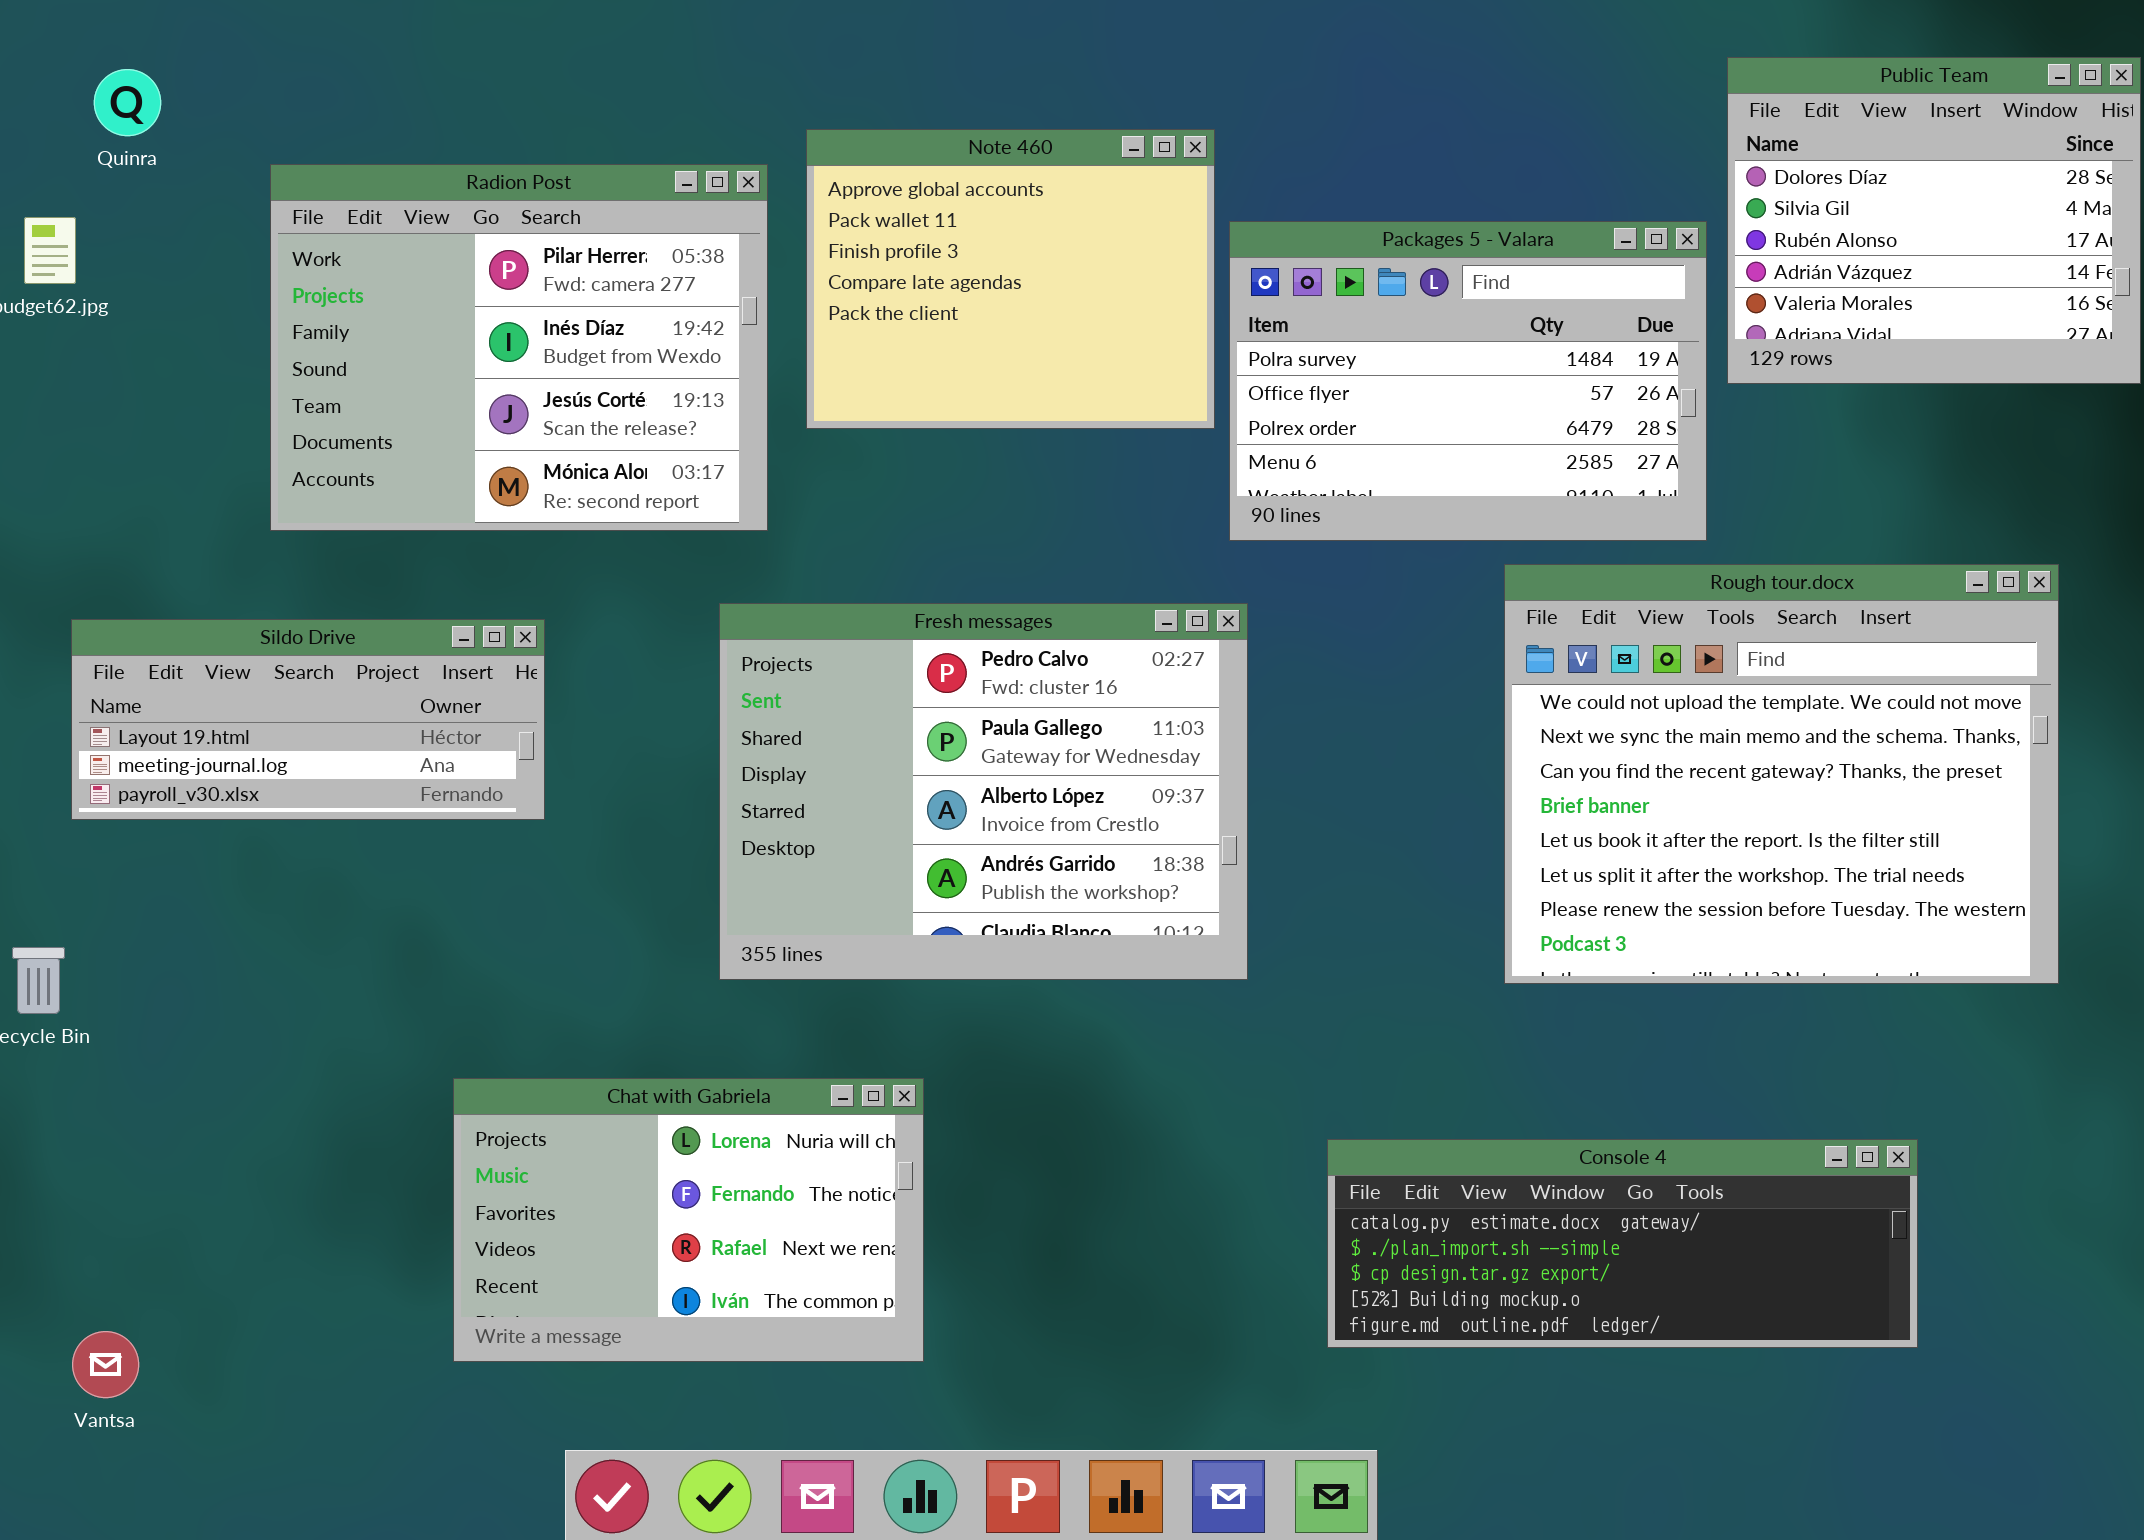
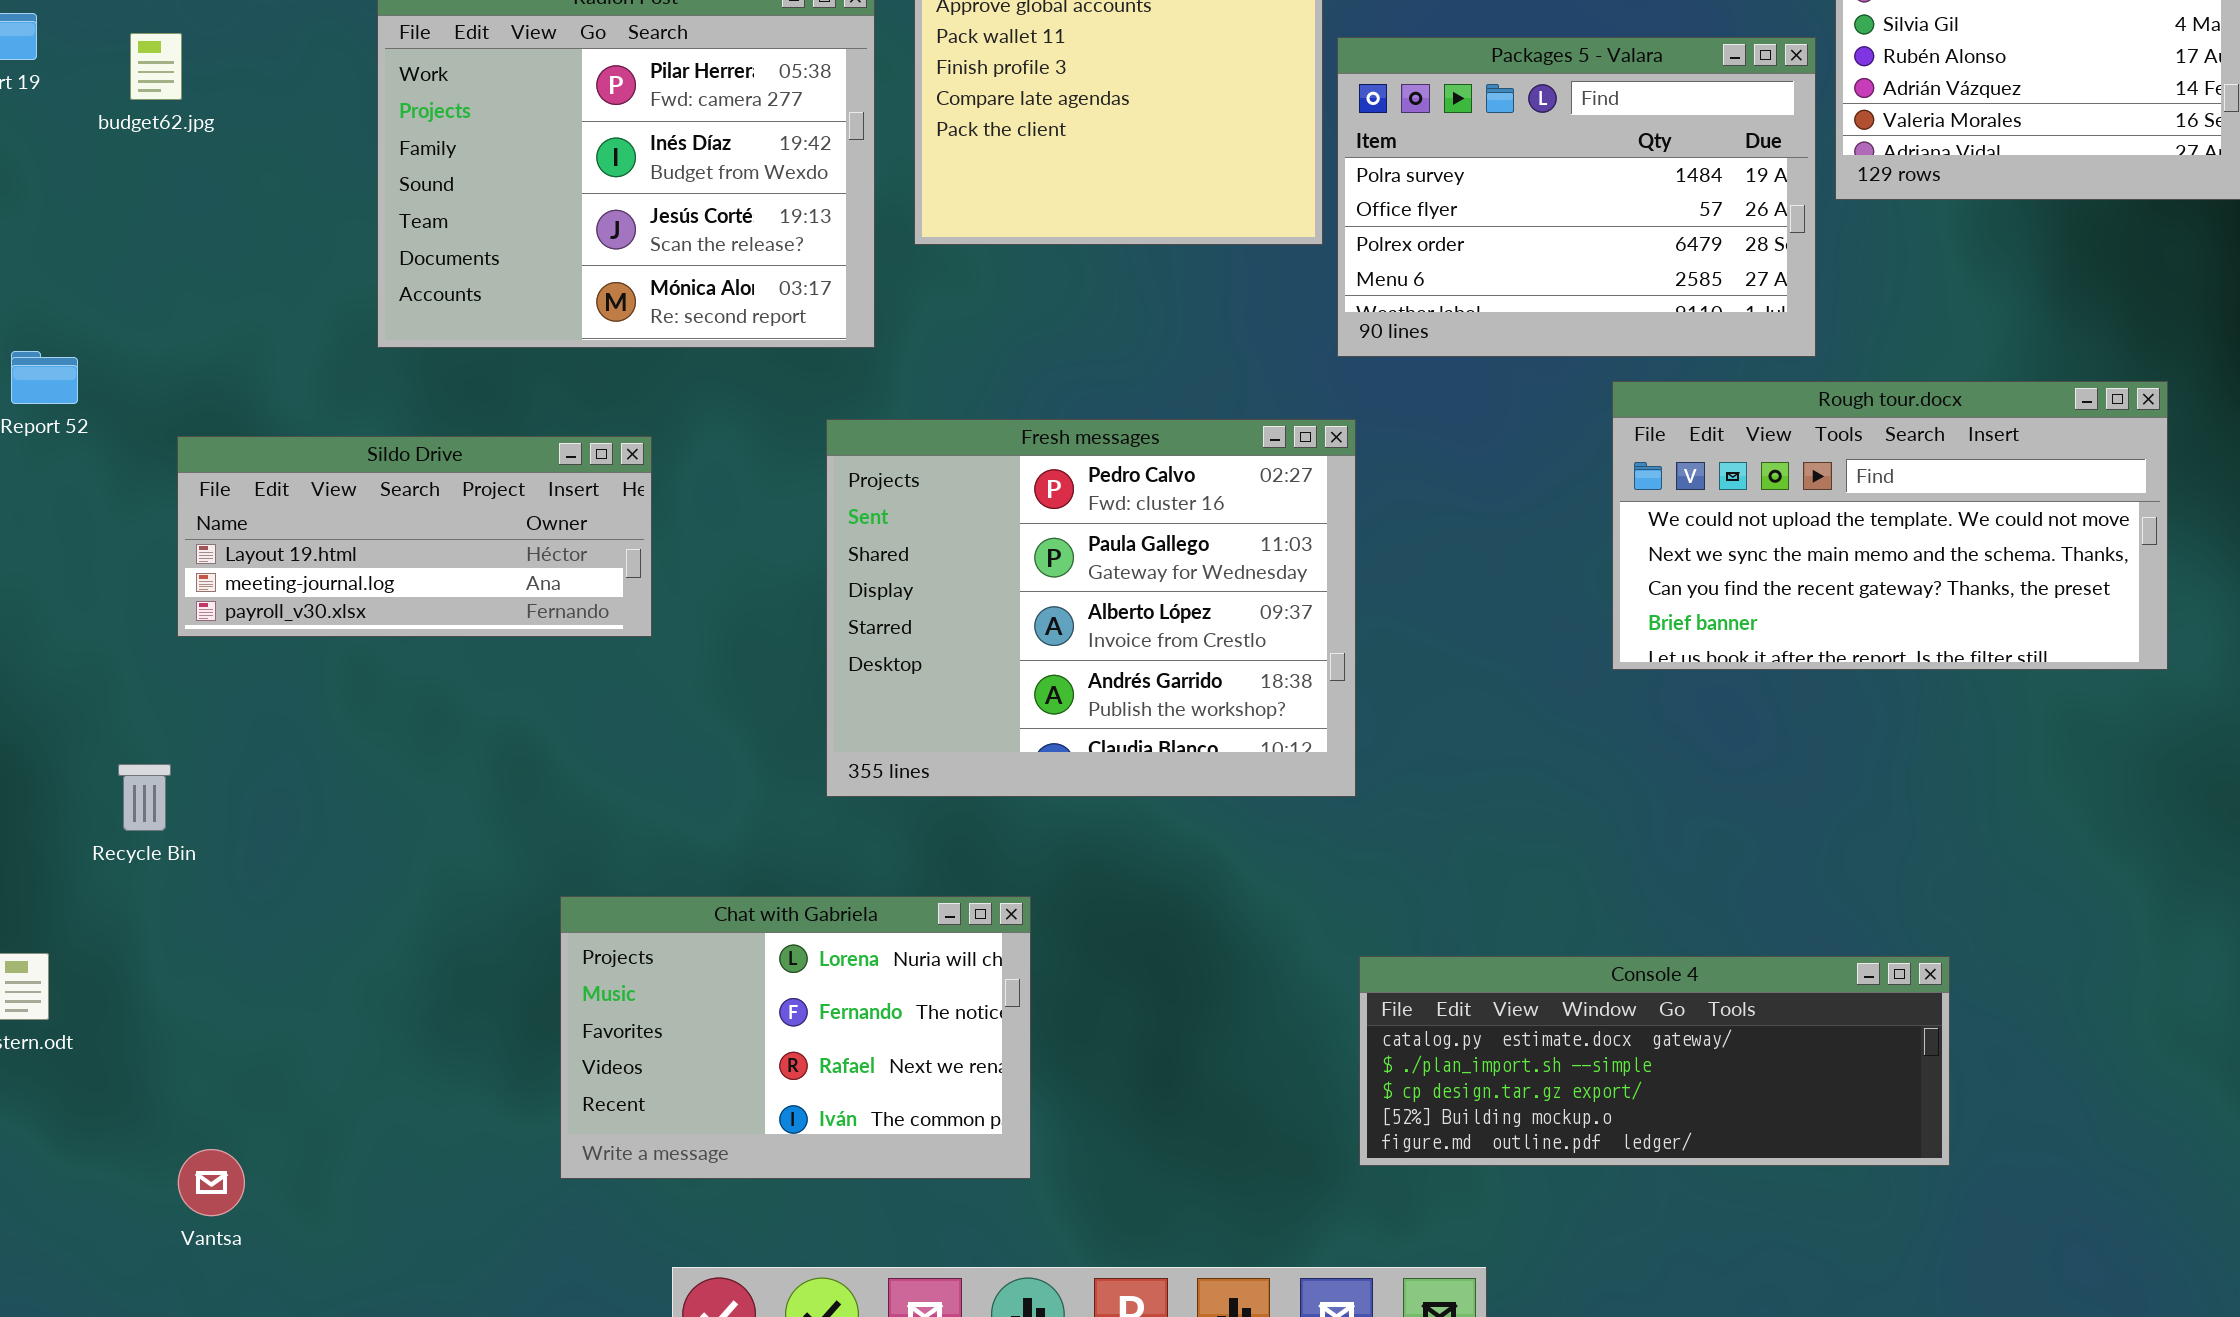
Rough tour.docx: [1504,564,2059,984] -> [1612,381,2168,670], resized
Console 4: [1327,1139,1918,1348] -> [1359,956,1950,1166], moved

